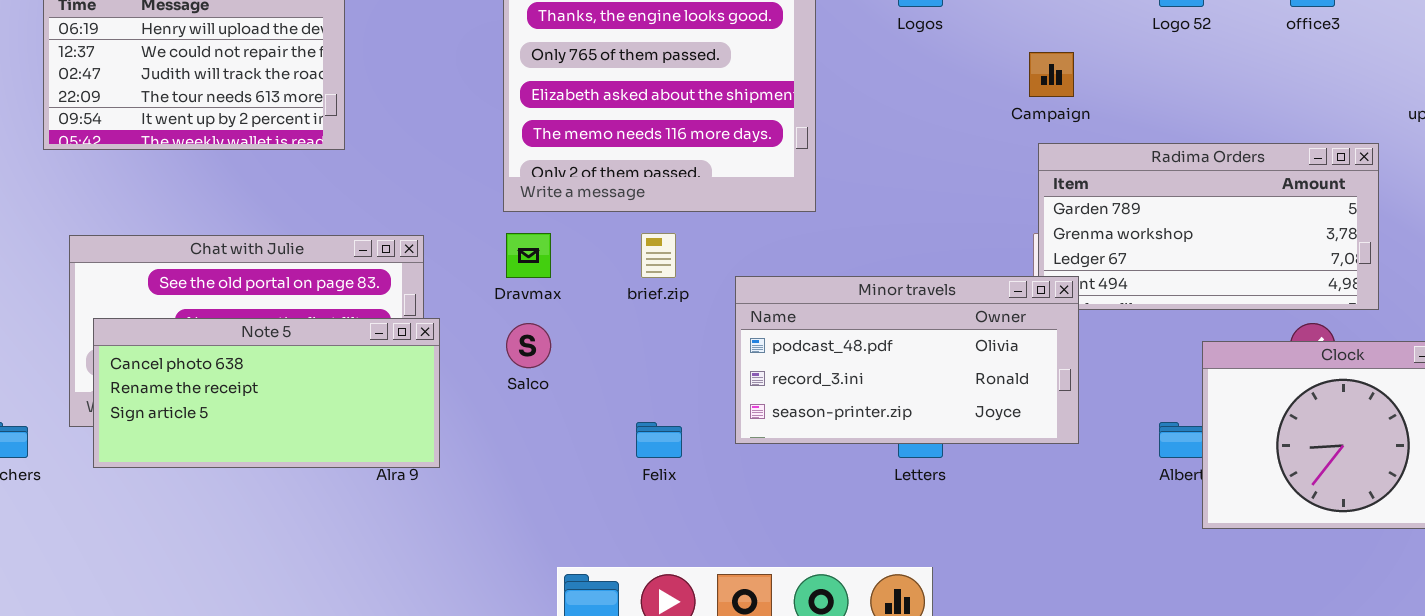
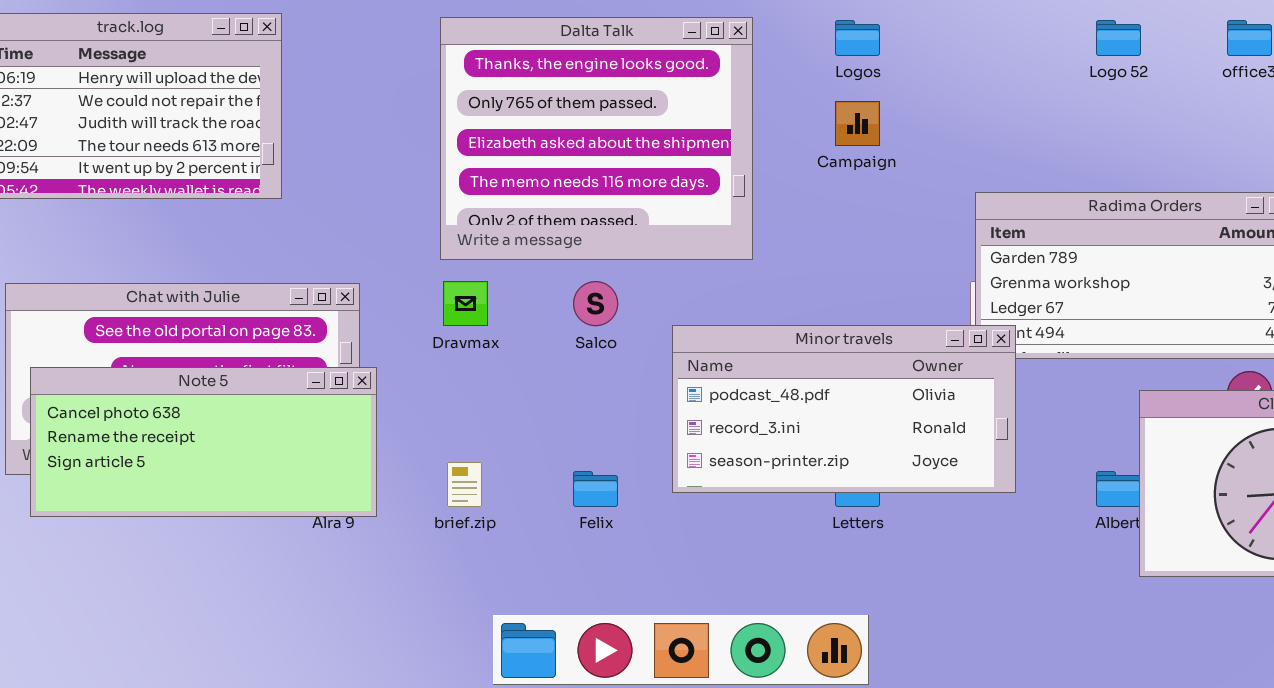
Campaign: [1029,52,1074,97] -> [835,101,880,146], moved
brief.zip: [641,233,676,278] -> [447,462,482,507], moved
Salco: [506,323,551,368] -> [573,281,618,326], moved

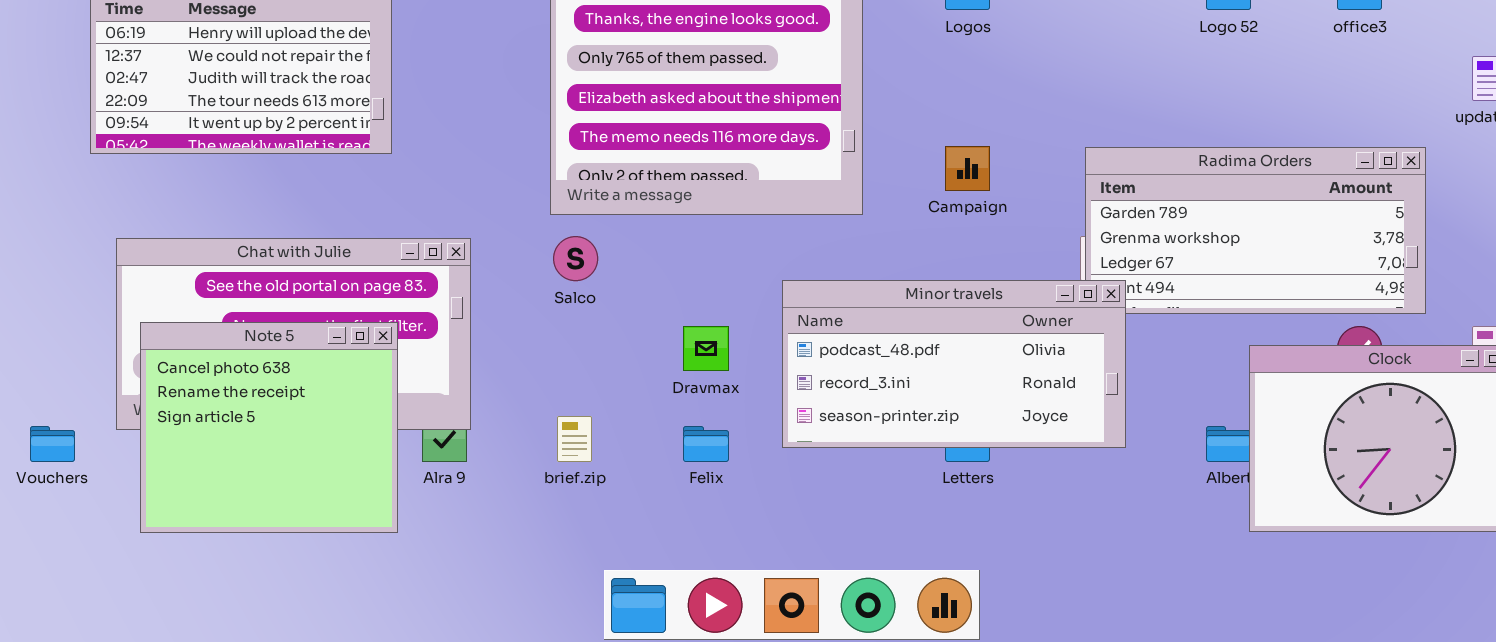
Campaign: [835,101,880,146] -> [945,146,990,191], moved
Dravmax: [443,281,488,326] -> [683,326,729,371], moved
Salco: [573,281,618,326] -> [553,236,598,281], moved
Note 5: [30,367,377,517] -> [140,322,398,533], resized

